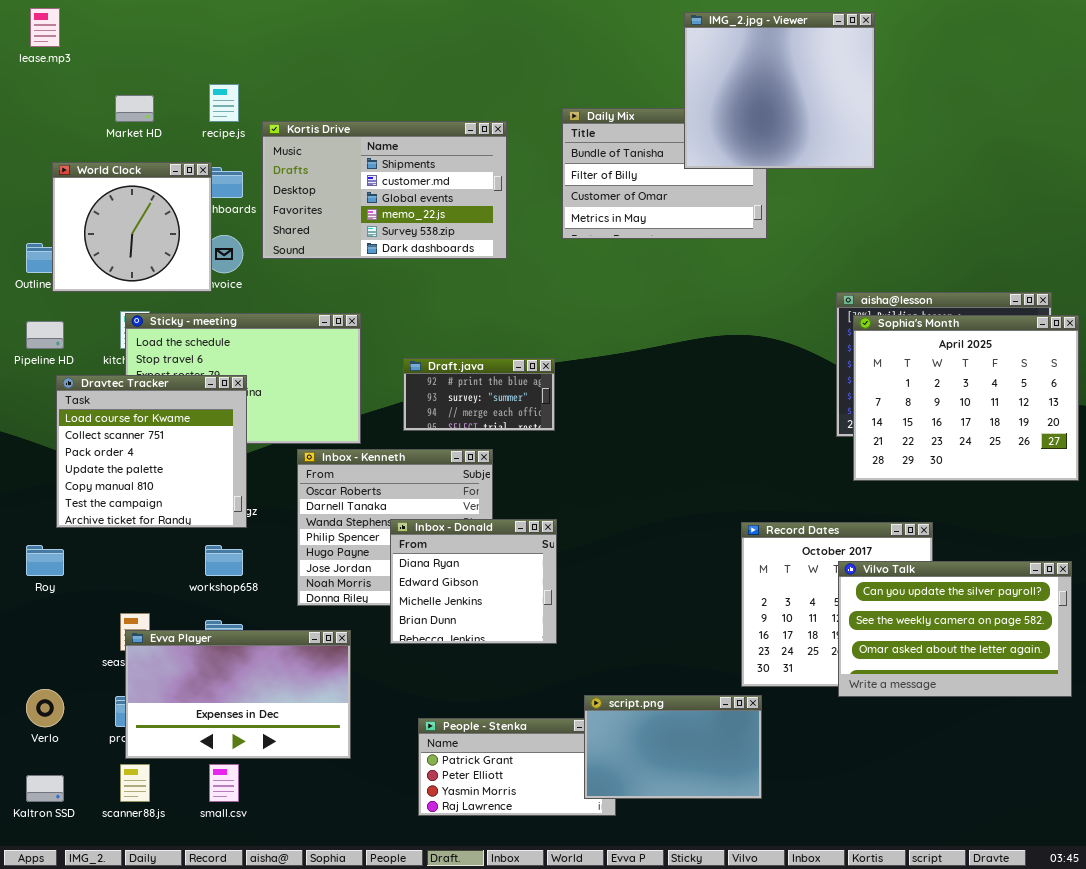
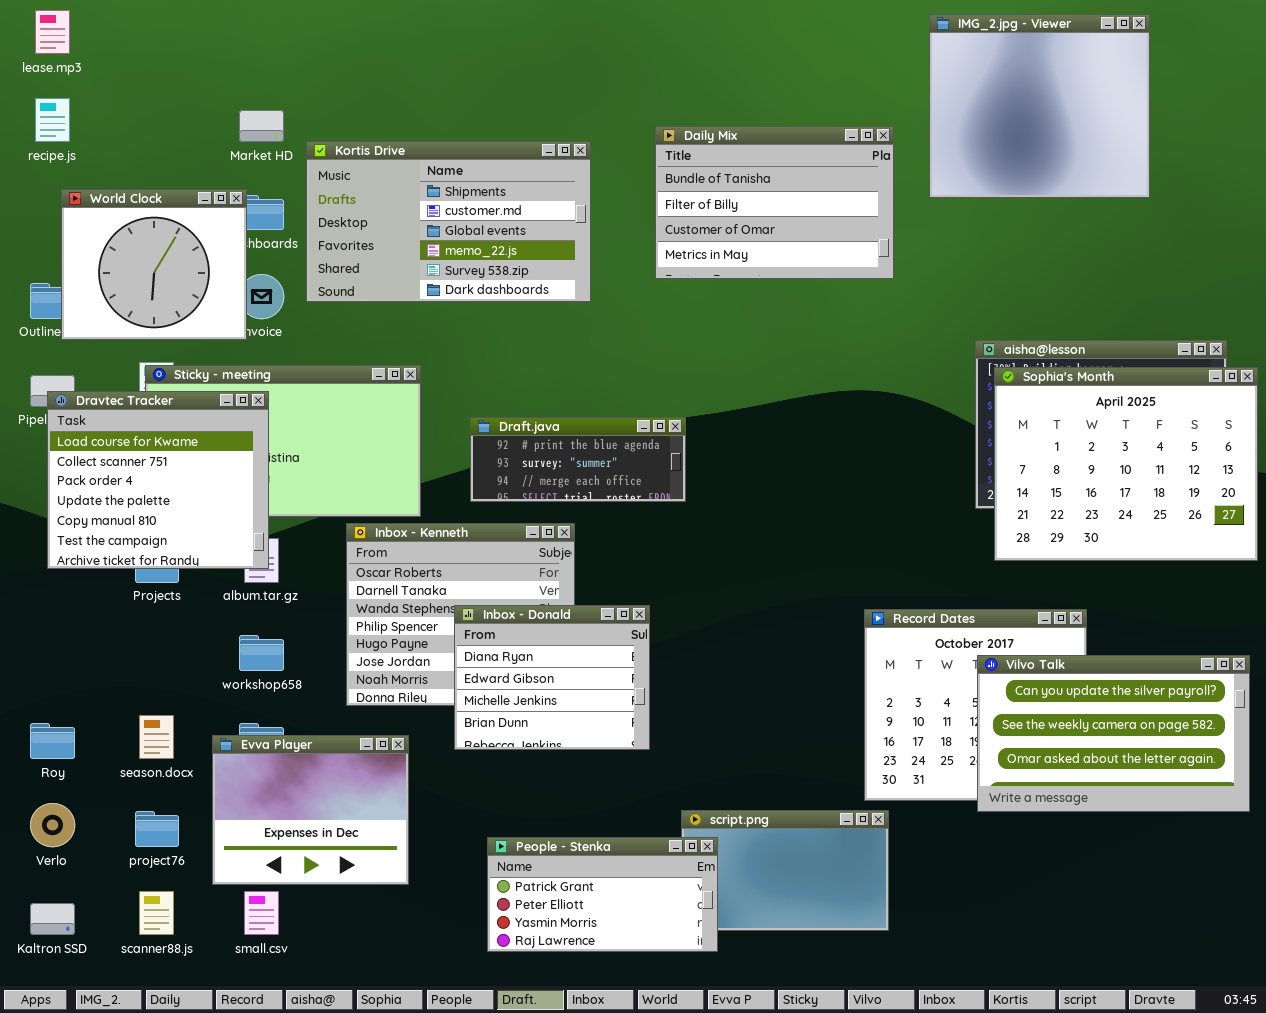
IMG_2.jpg - Viewer: [684,12,875,169] -> [929,14,1150,198], moved
recipe.js: [209,84,239,122] -> [35,98,70,142], moved
Market HD: [115,95,154,122] -> [239,110,284,142], moved
Draft.java: [403,358,555,431] -> [470,417,686,502], resized
Dravtec Tracker: [56,375,247,528] -> [47,391,269,569], moved
Roy: [26,545,64,576] -> [30,723,75,759], moved
Evva Player: [125,630,351,759] -> [212,735,409,885], resized
People - Stenka: [418,718,616,816] -> [487,837,718,952], raised

